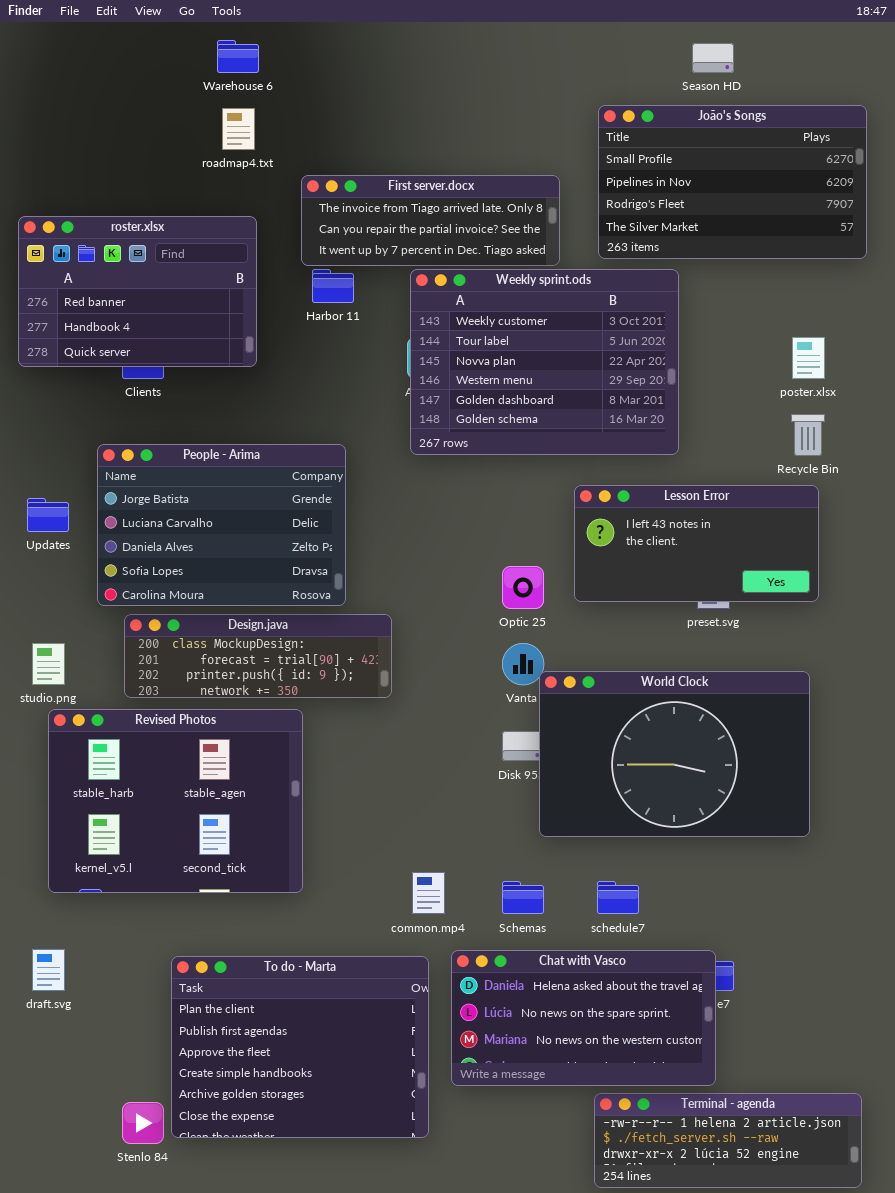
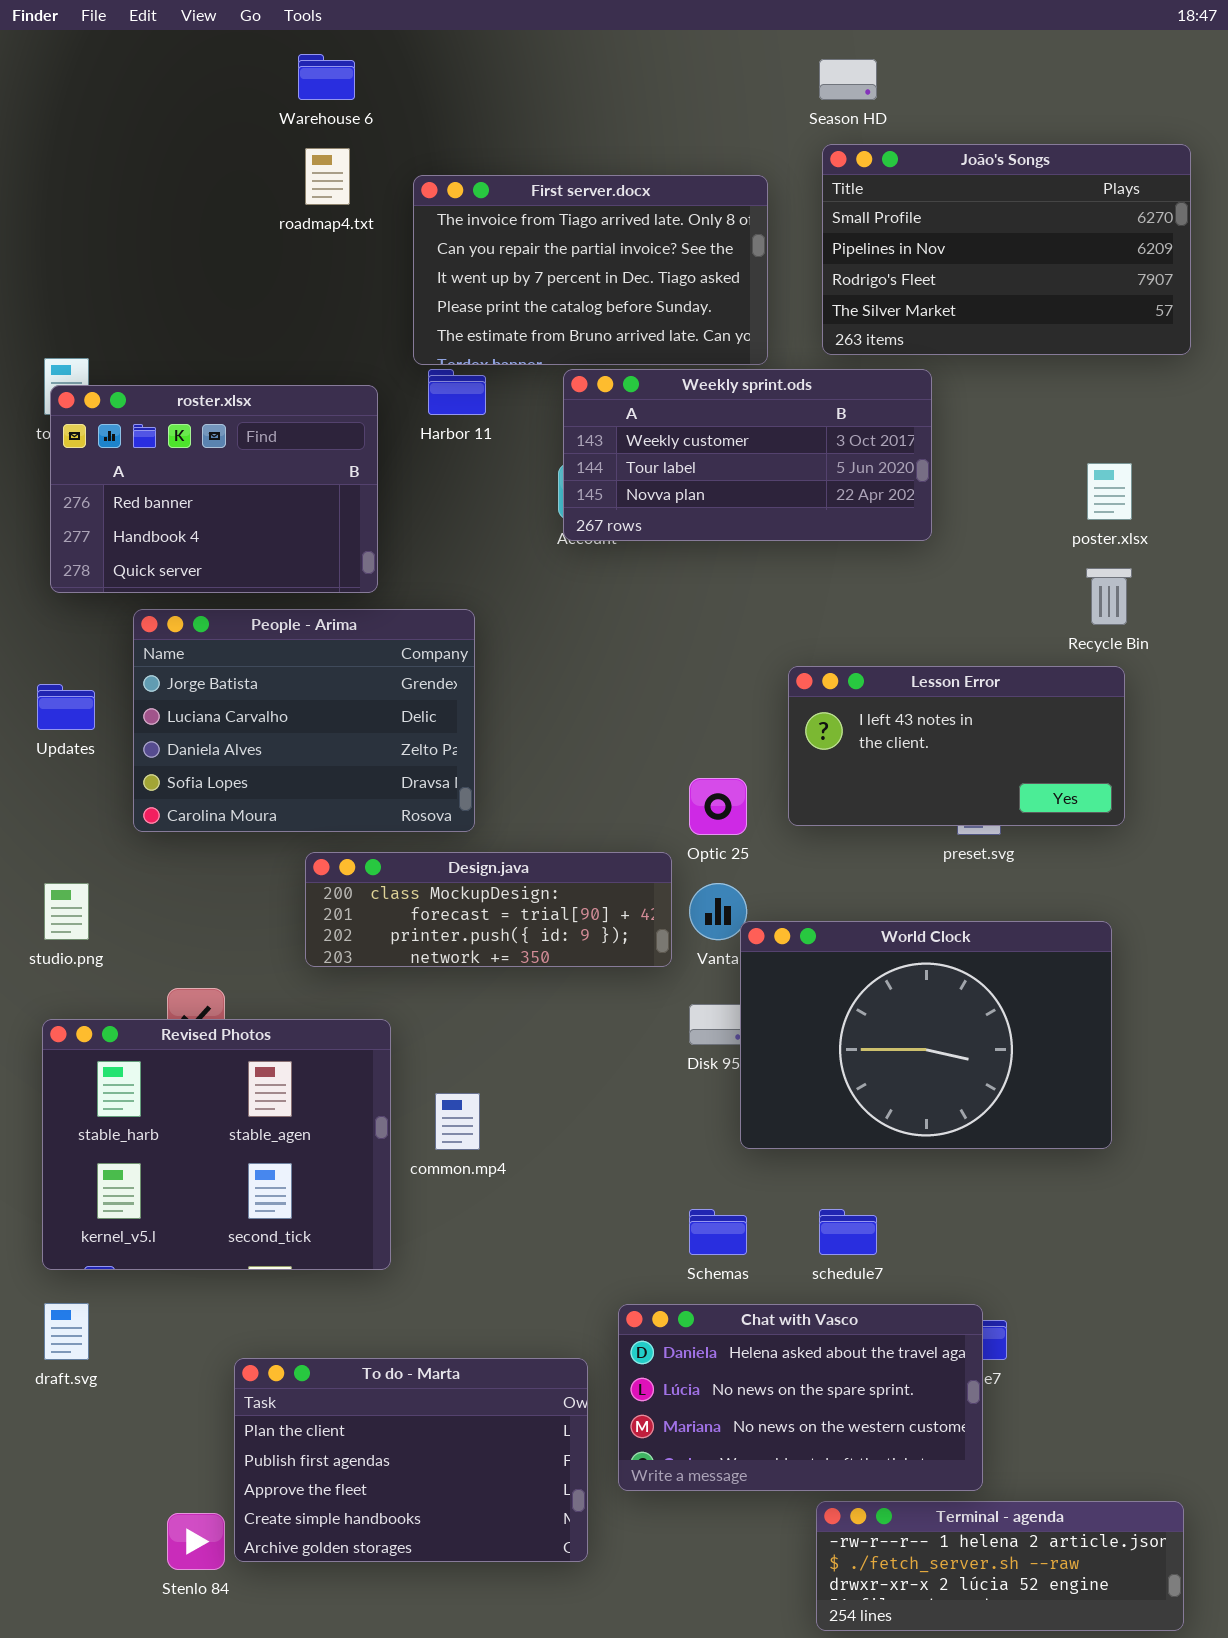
Season HD: [692,43,734,73] -> [819,59,877,100], moved
First server.docx: [301,175,560,266] -> [413,175,768,365], resized
roster.xlsx: [18,216,257,367] -> [50,385,378,593], moved
Weekly sprint.ods: [410,269,679,455] -> [563,369,932,541], resized
Design.java: [124,614,392,698] -> [305,852,672,967], moved
Revised Photos: [48,709,303,893] -> [42,1019,391,1270], moved
common.mp4: [412,872,445,914] -> [435,1093,480,1150], moved
To do - Marta: [171,956,429,1138] -> [234,1358,588,1562], resized

